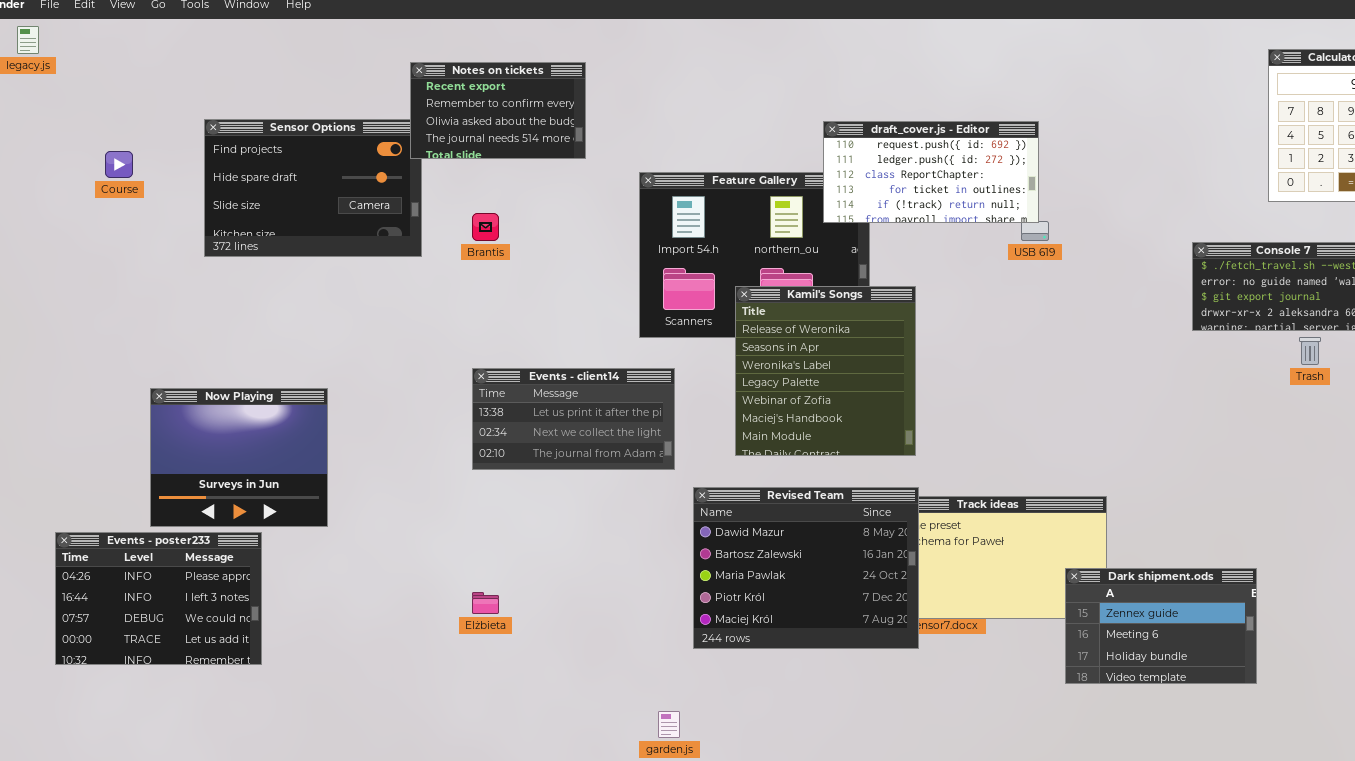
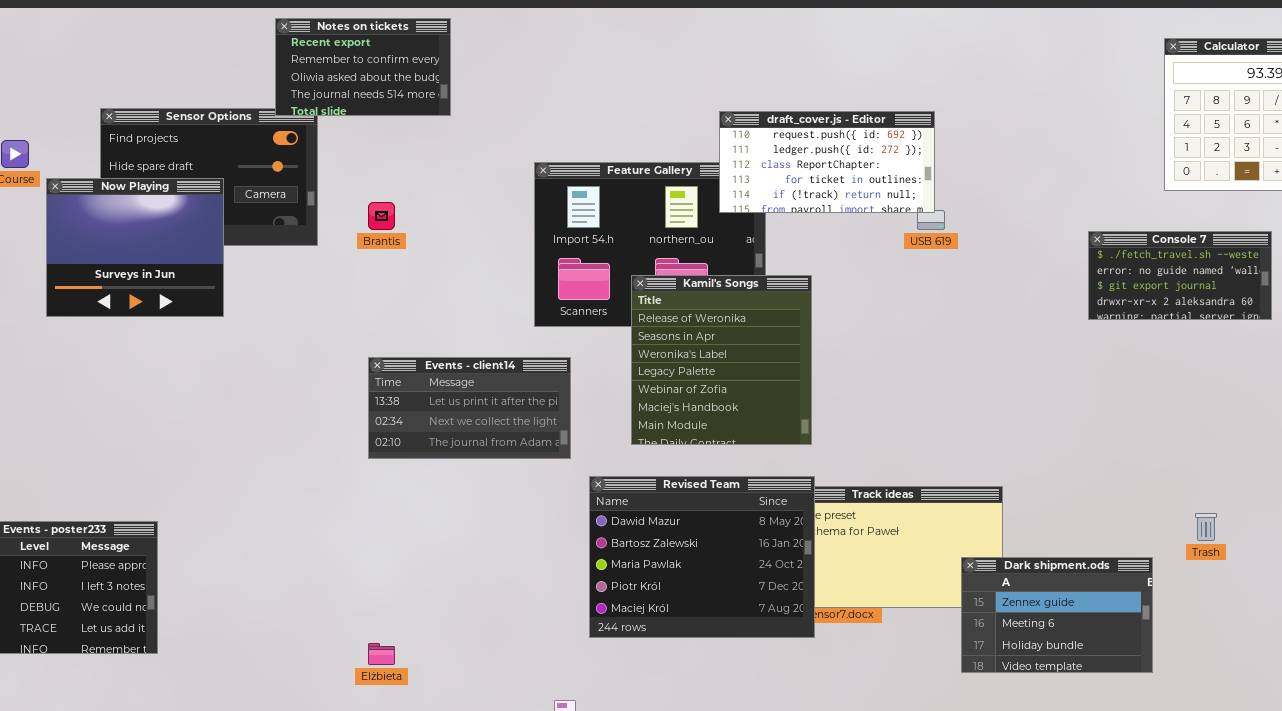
Notes on tickets: [410,62,586,159] -> [275,18,451,116], moved
Trash: [1299,337,1321,365] -> [1195,513,1217,541], moved
Now Playing: [150,388,328,527] -> [46,178,224,317], moved
Elżbieta: [472,592,499,614] -> [368,643,395,665], moved

